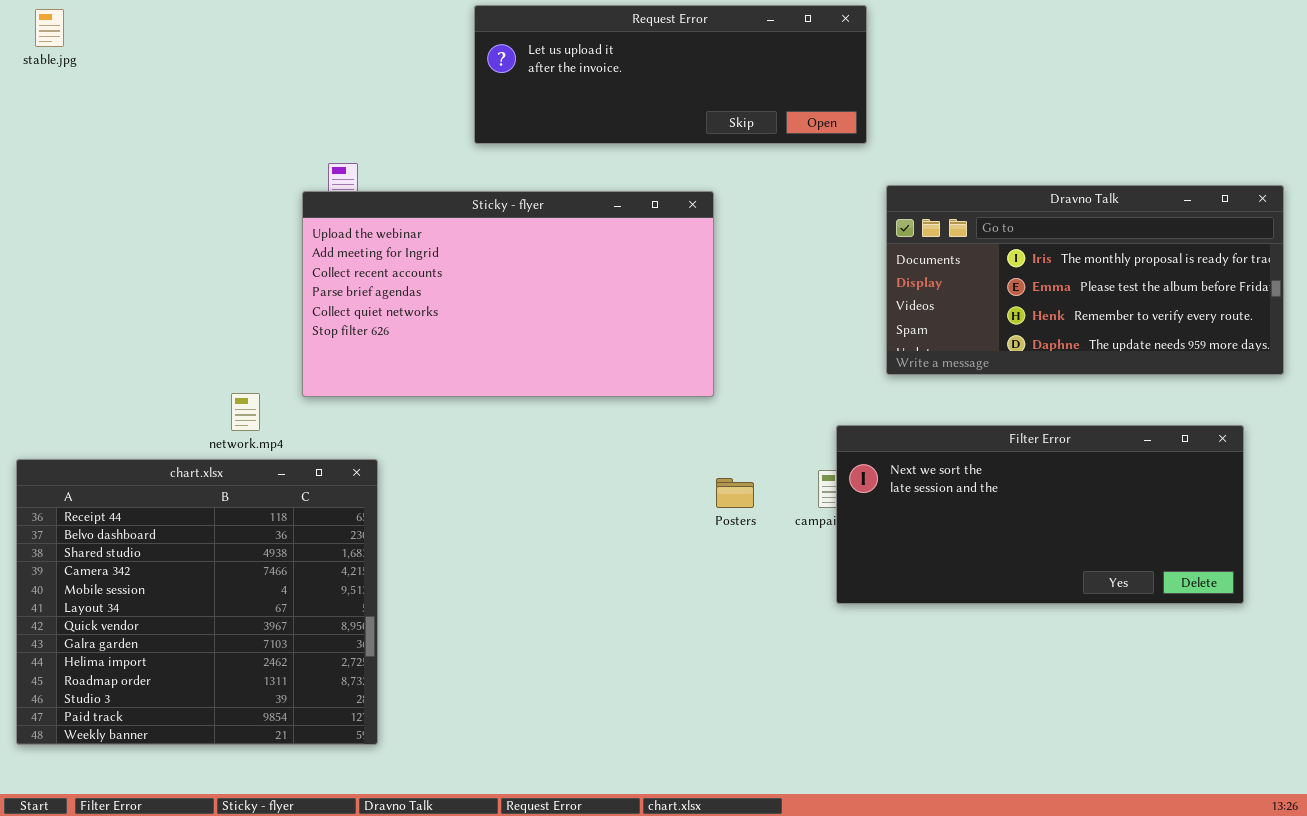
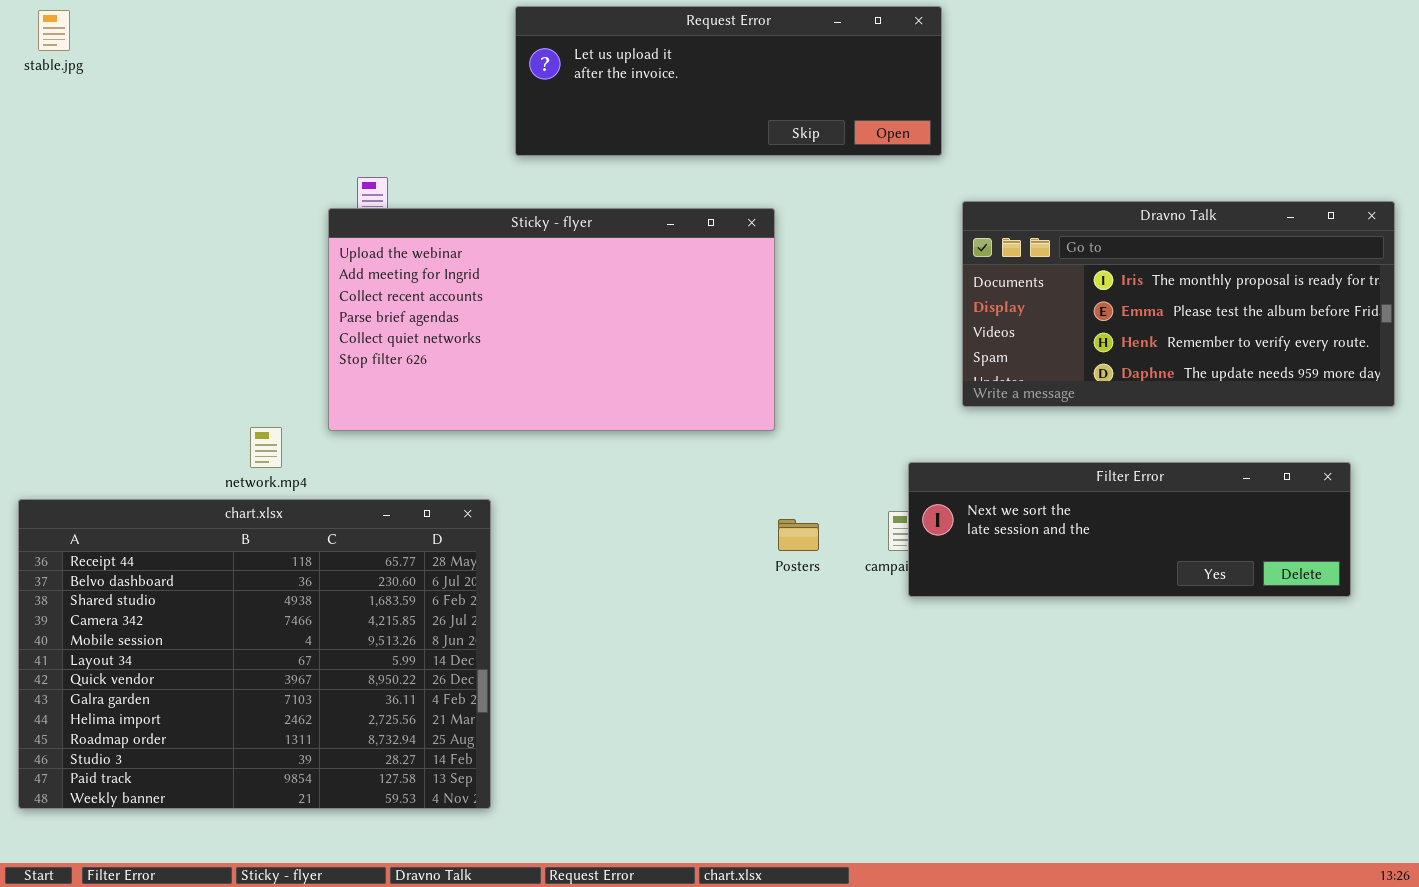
Filter Error: [836,425,1244,604] -> [908,462,1351,597], resized
chart.xlsx: [16,459,378,745] -> [18,499,491,809], resized

